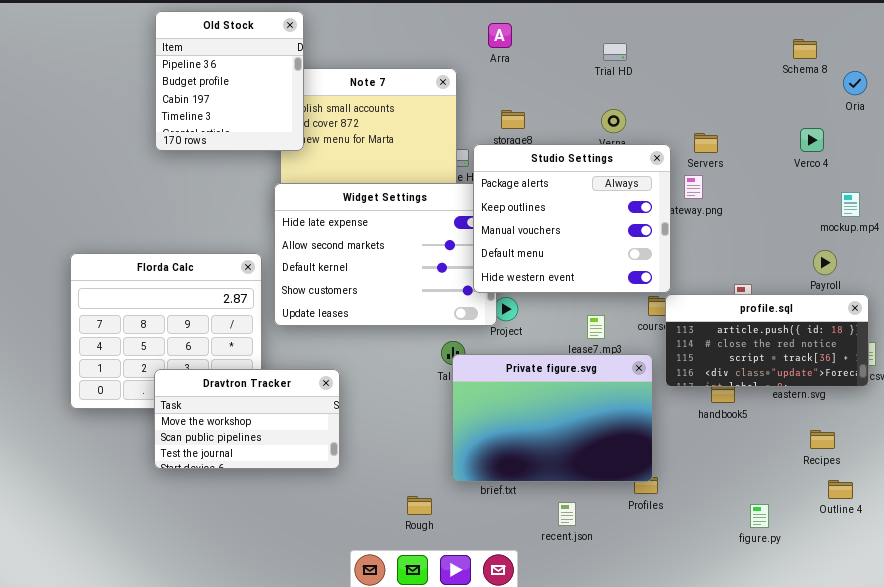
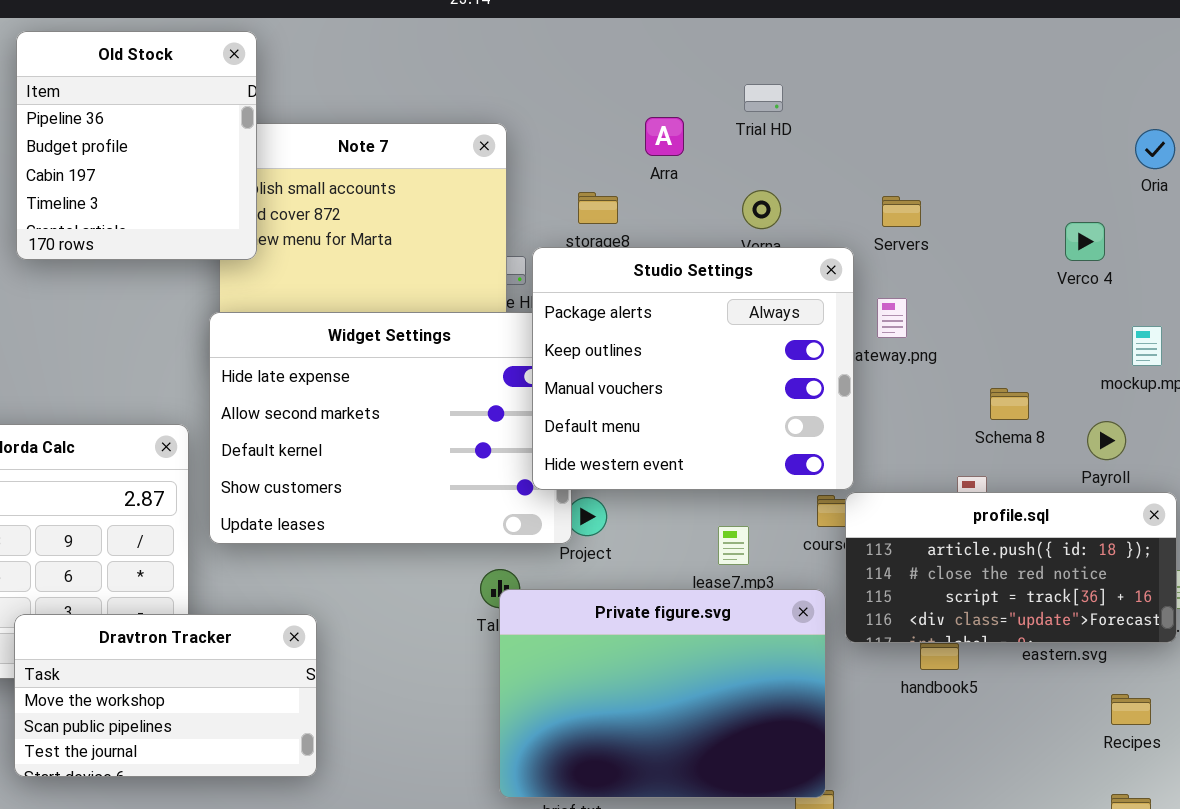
Arra: [488,23,512,48] -> [645,117,684,156], moved
Schema 8: [793,39,817,59] -> [990,388,1029,420], moved
Servers: [694,133,718,153] -> [882,196,921,227], moved
Recipes: [810,430,835,449] -> [1111,694,1151,725], moved

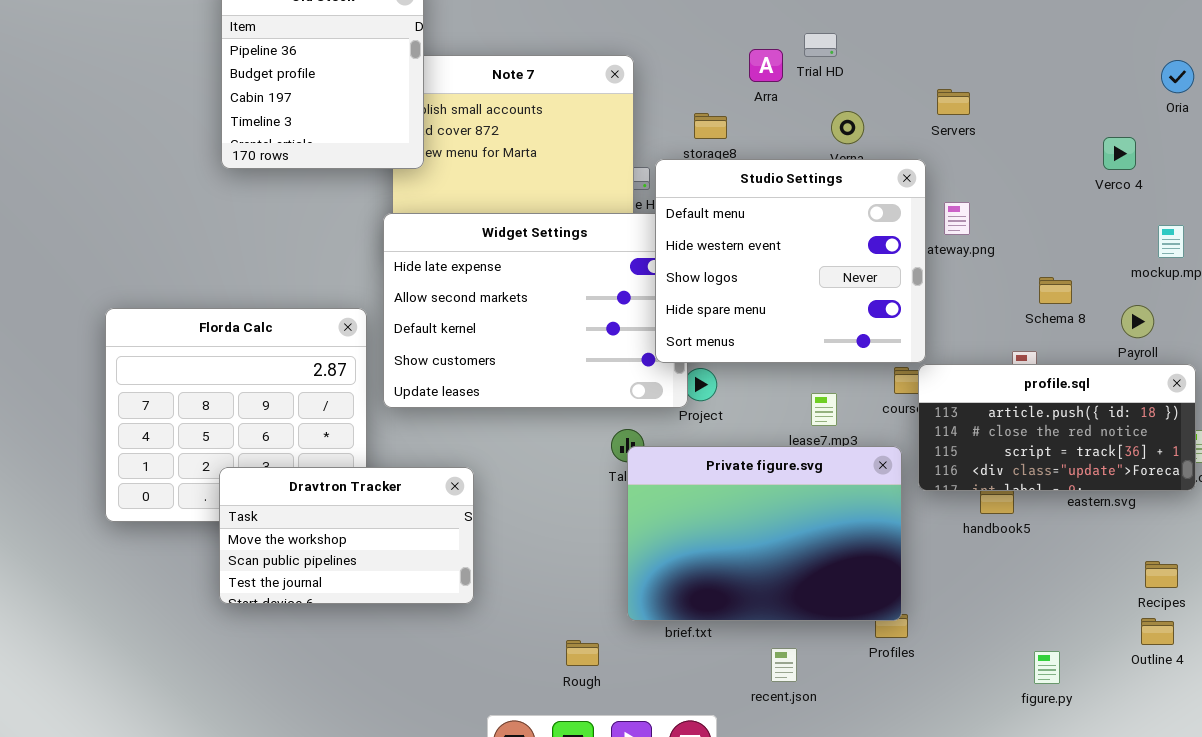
Trial HD: [744,84,783,112] -> [804,33,837,57], moved
Servers: [882,196,921,227] -> [937,89,970,115], moved
Studio Settings: [532,247,854,490] -> [655,159,926,363], scrolled down 3 rows
Recipes: [1111,694,1151,725] -> [1145,561,1178,588], moved

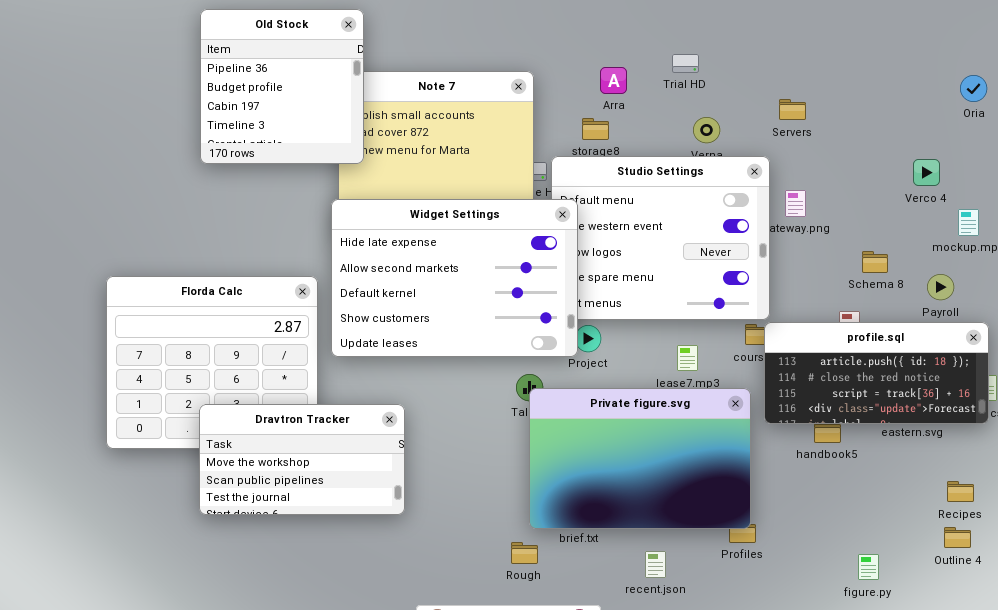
Arra: [749,49,783,82] -> [600,67,627,94], moved
Verco 4: [1103,137,1136,170] -> [913,159,940,186], moved
Widget Settings: [383,213,688,408] -> [331,199,578,357], raised
Rough: [566,640,599,666] -> [511,542,538,564], moved

